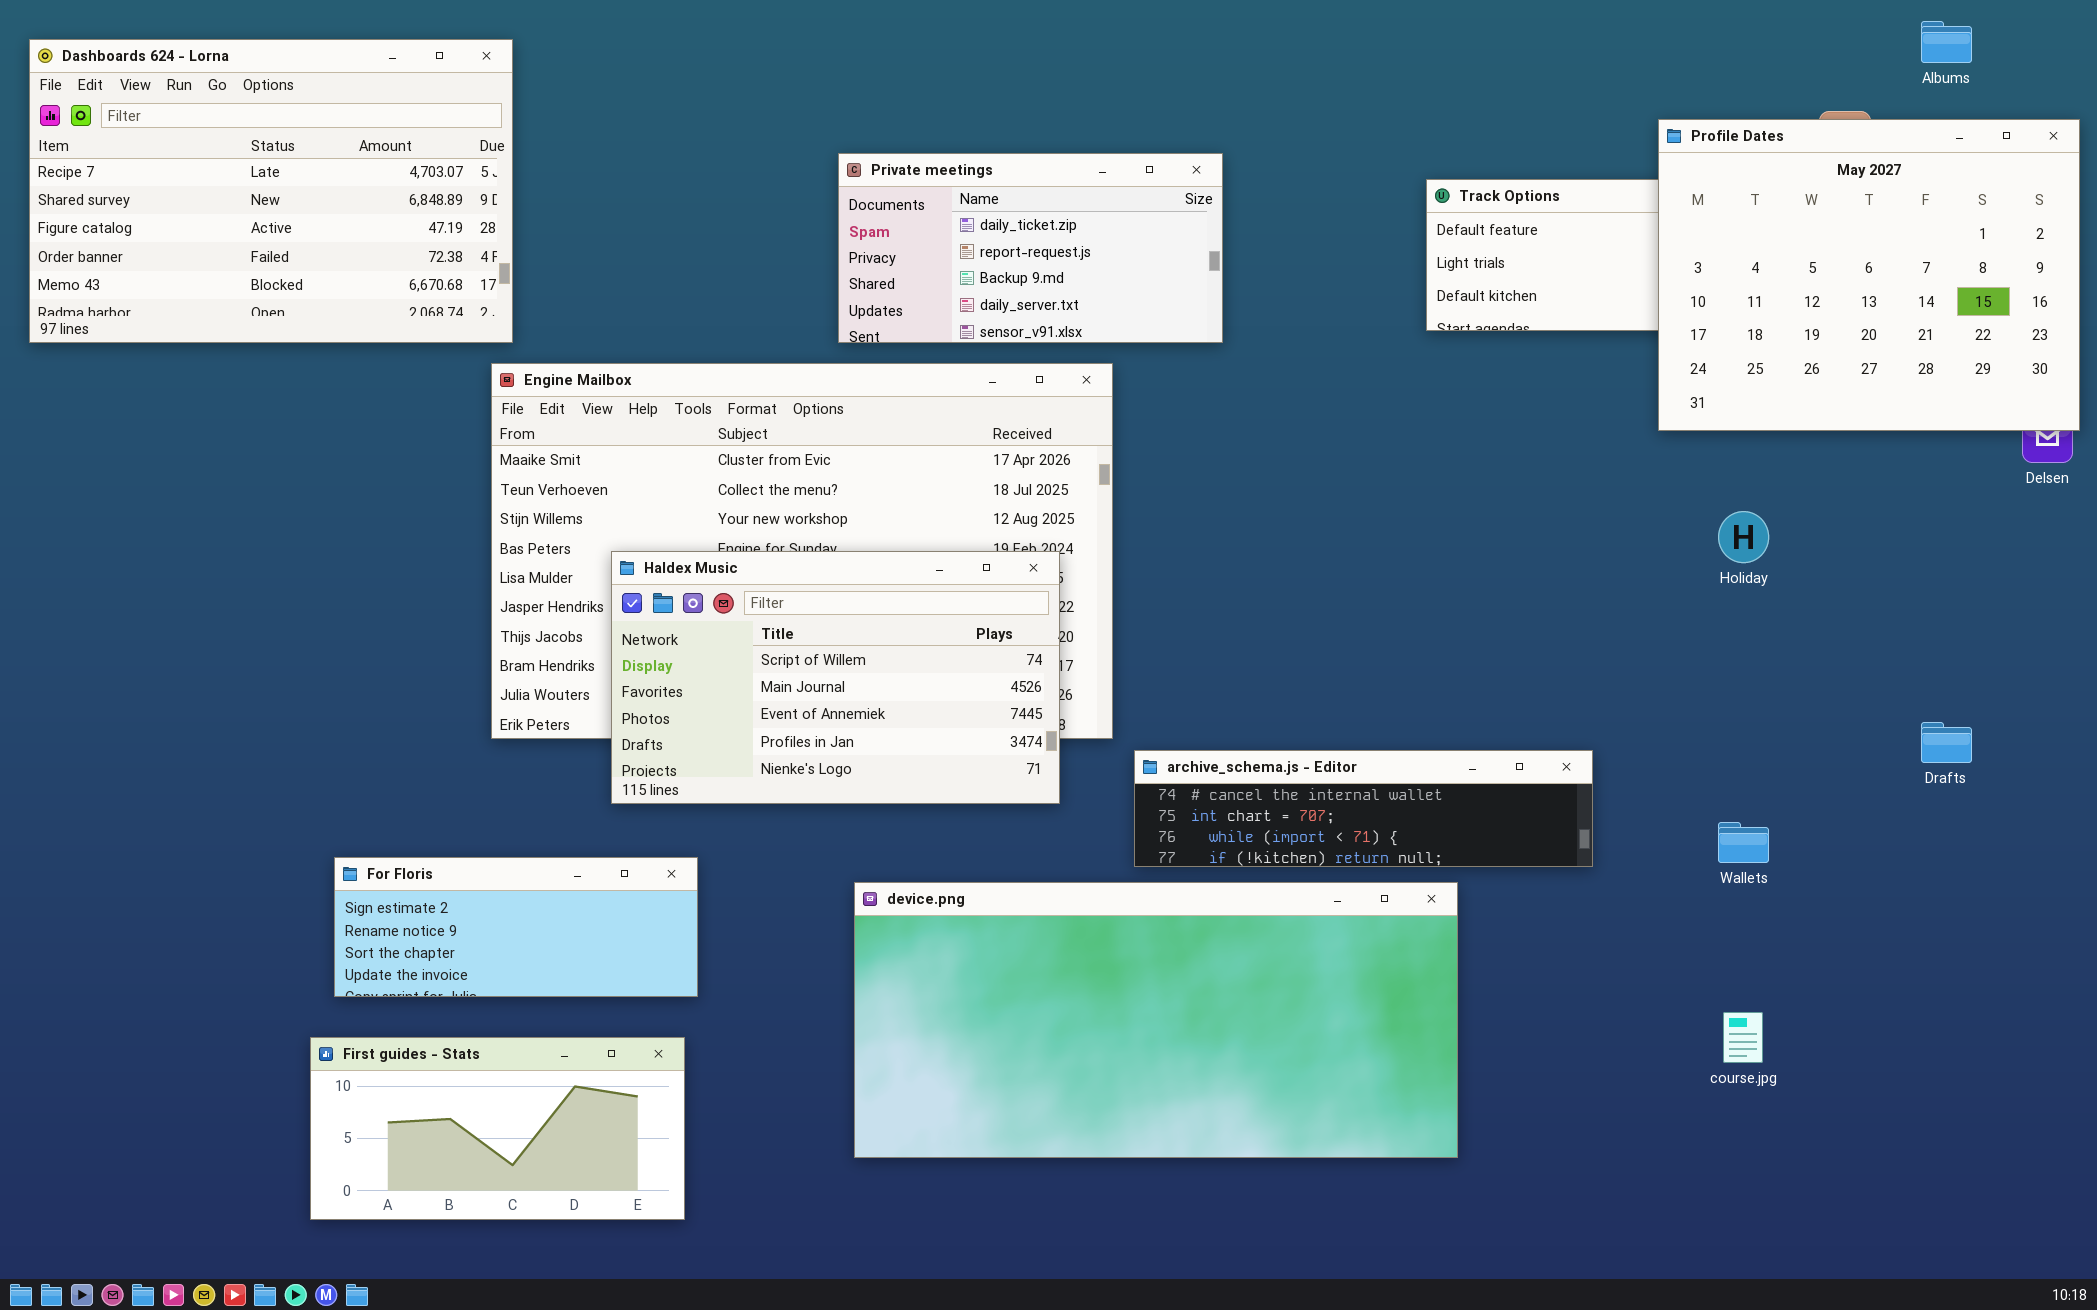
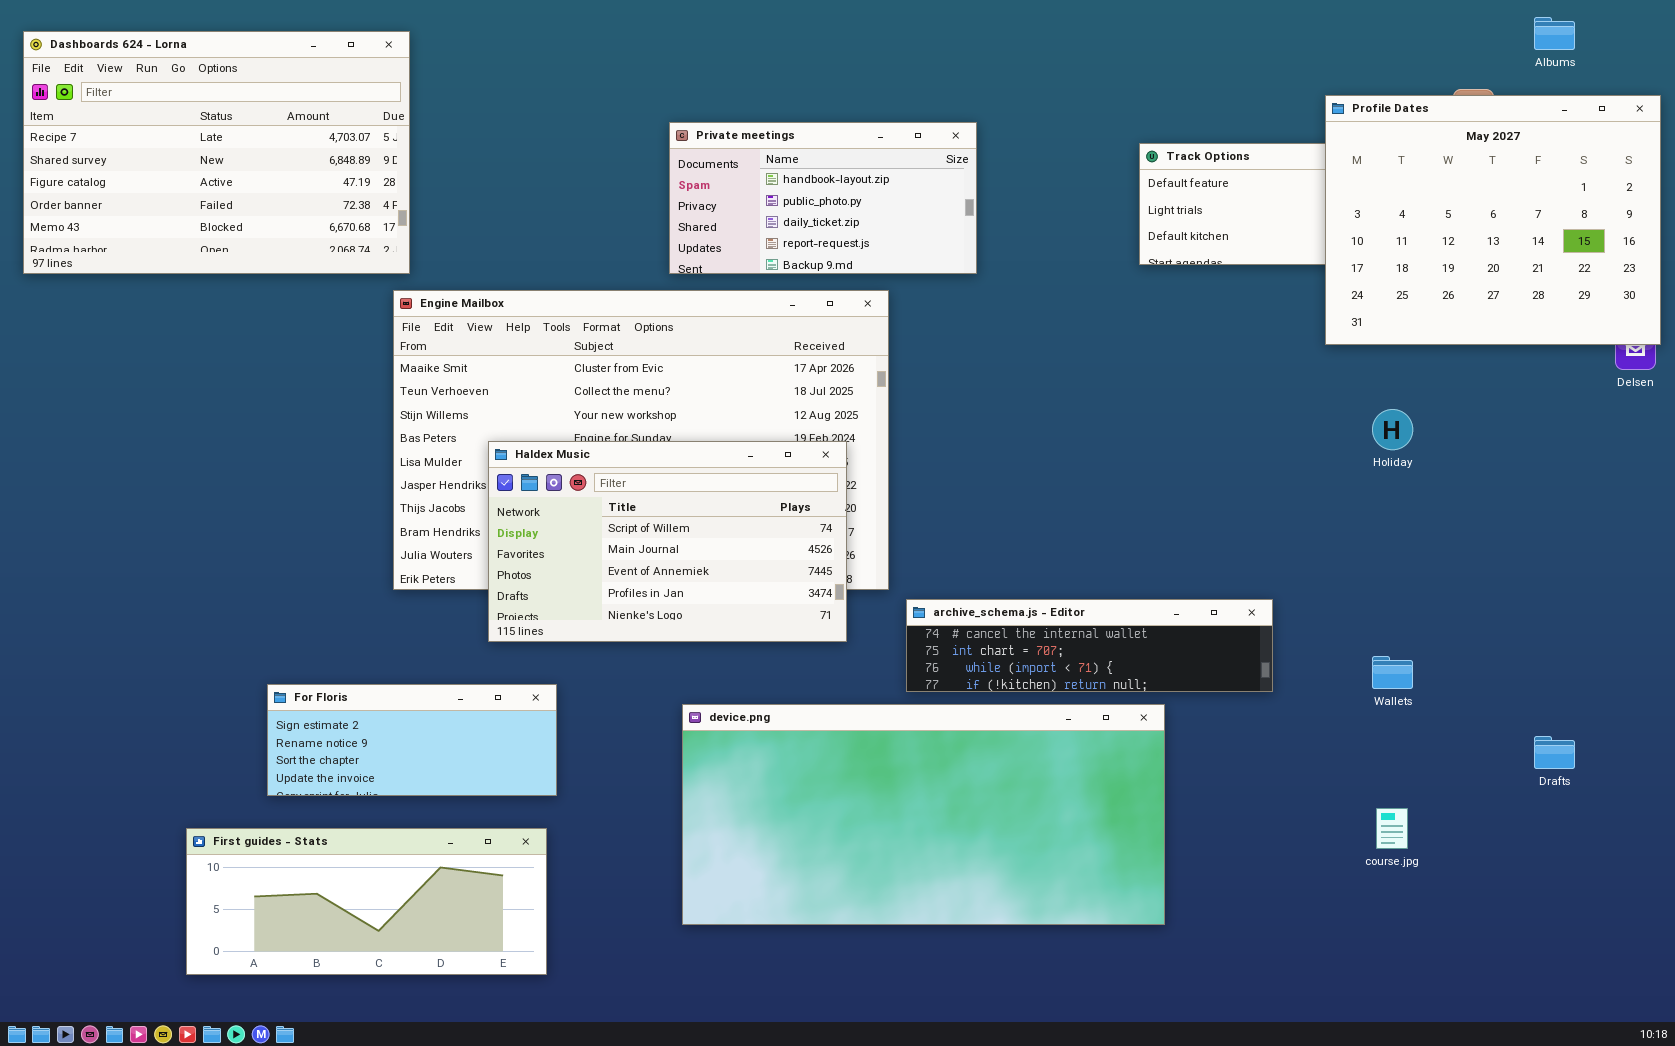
Private meetings: [838,153,1223,343] -> [669,122,977,274], scrolled up 2 rows
Drafts: [1921,722,1972,763] -> [1534,736,1575,769], moved
First guides - Stats: [310,1037,685,1220] -> [186,828,547,975], resized

